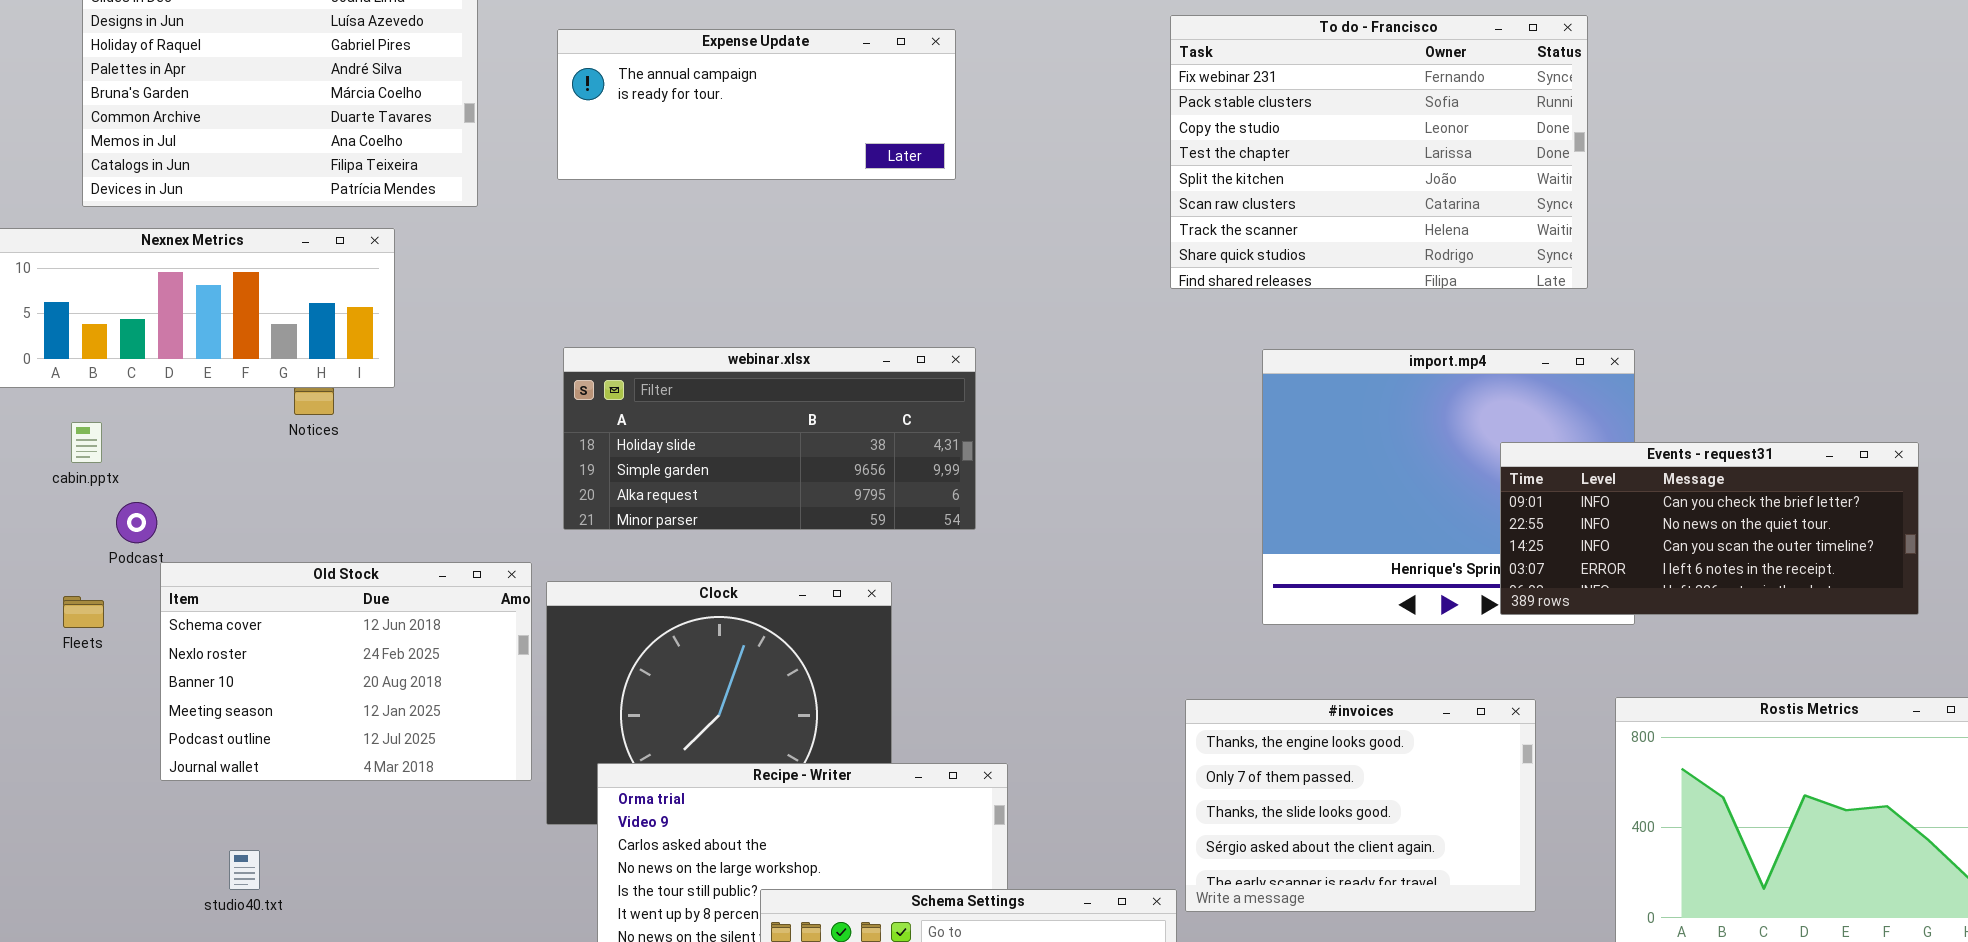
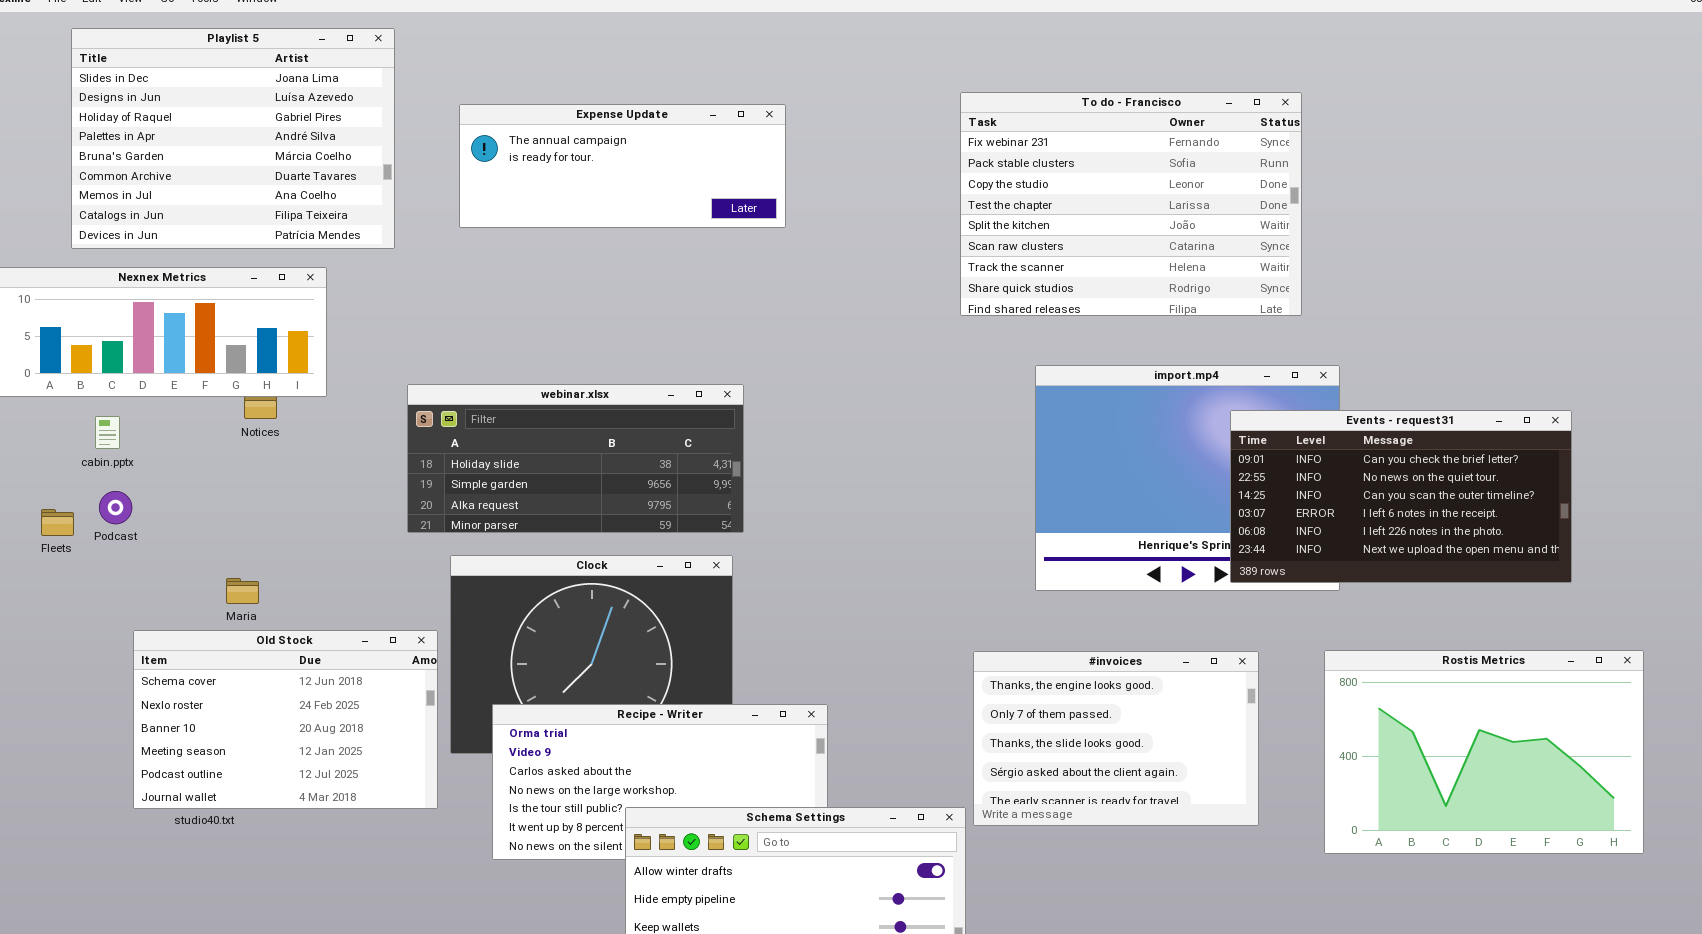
webinar.xlsx: [563,347,976,530] -> [407,384,744,533], moved
cabin.pptx: [71,422,102,463] -> [95,416,120,449], moved
Events - request31: [1500,442,1919,615] -> [1230,410,1572,583], resized
Old Stock: [160,562,532,781] -> [133,630,438,809], moved
Fleets: [63,596,104,628] -> [41,509,74,536], moved

